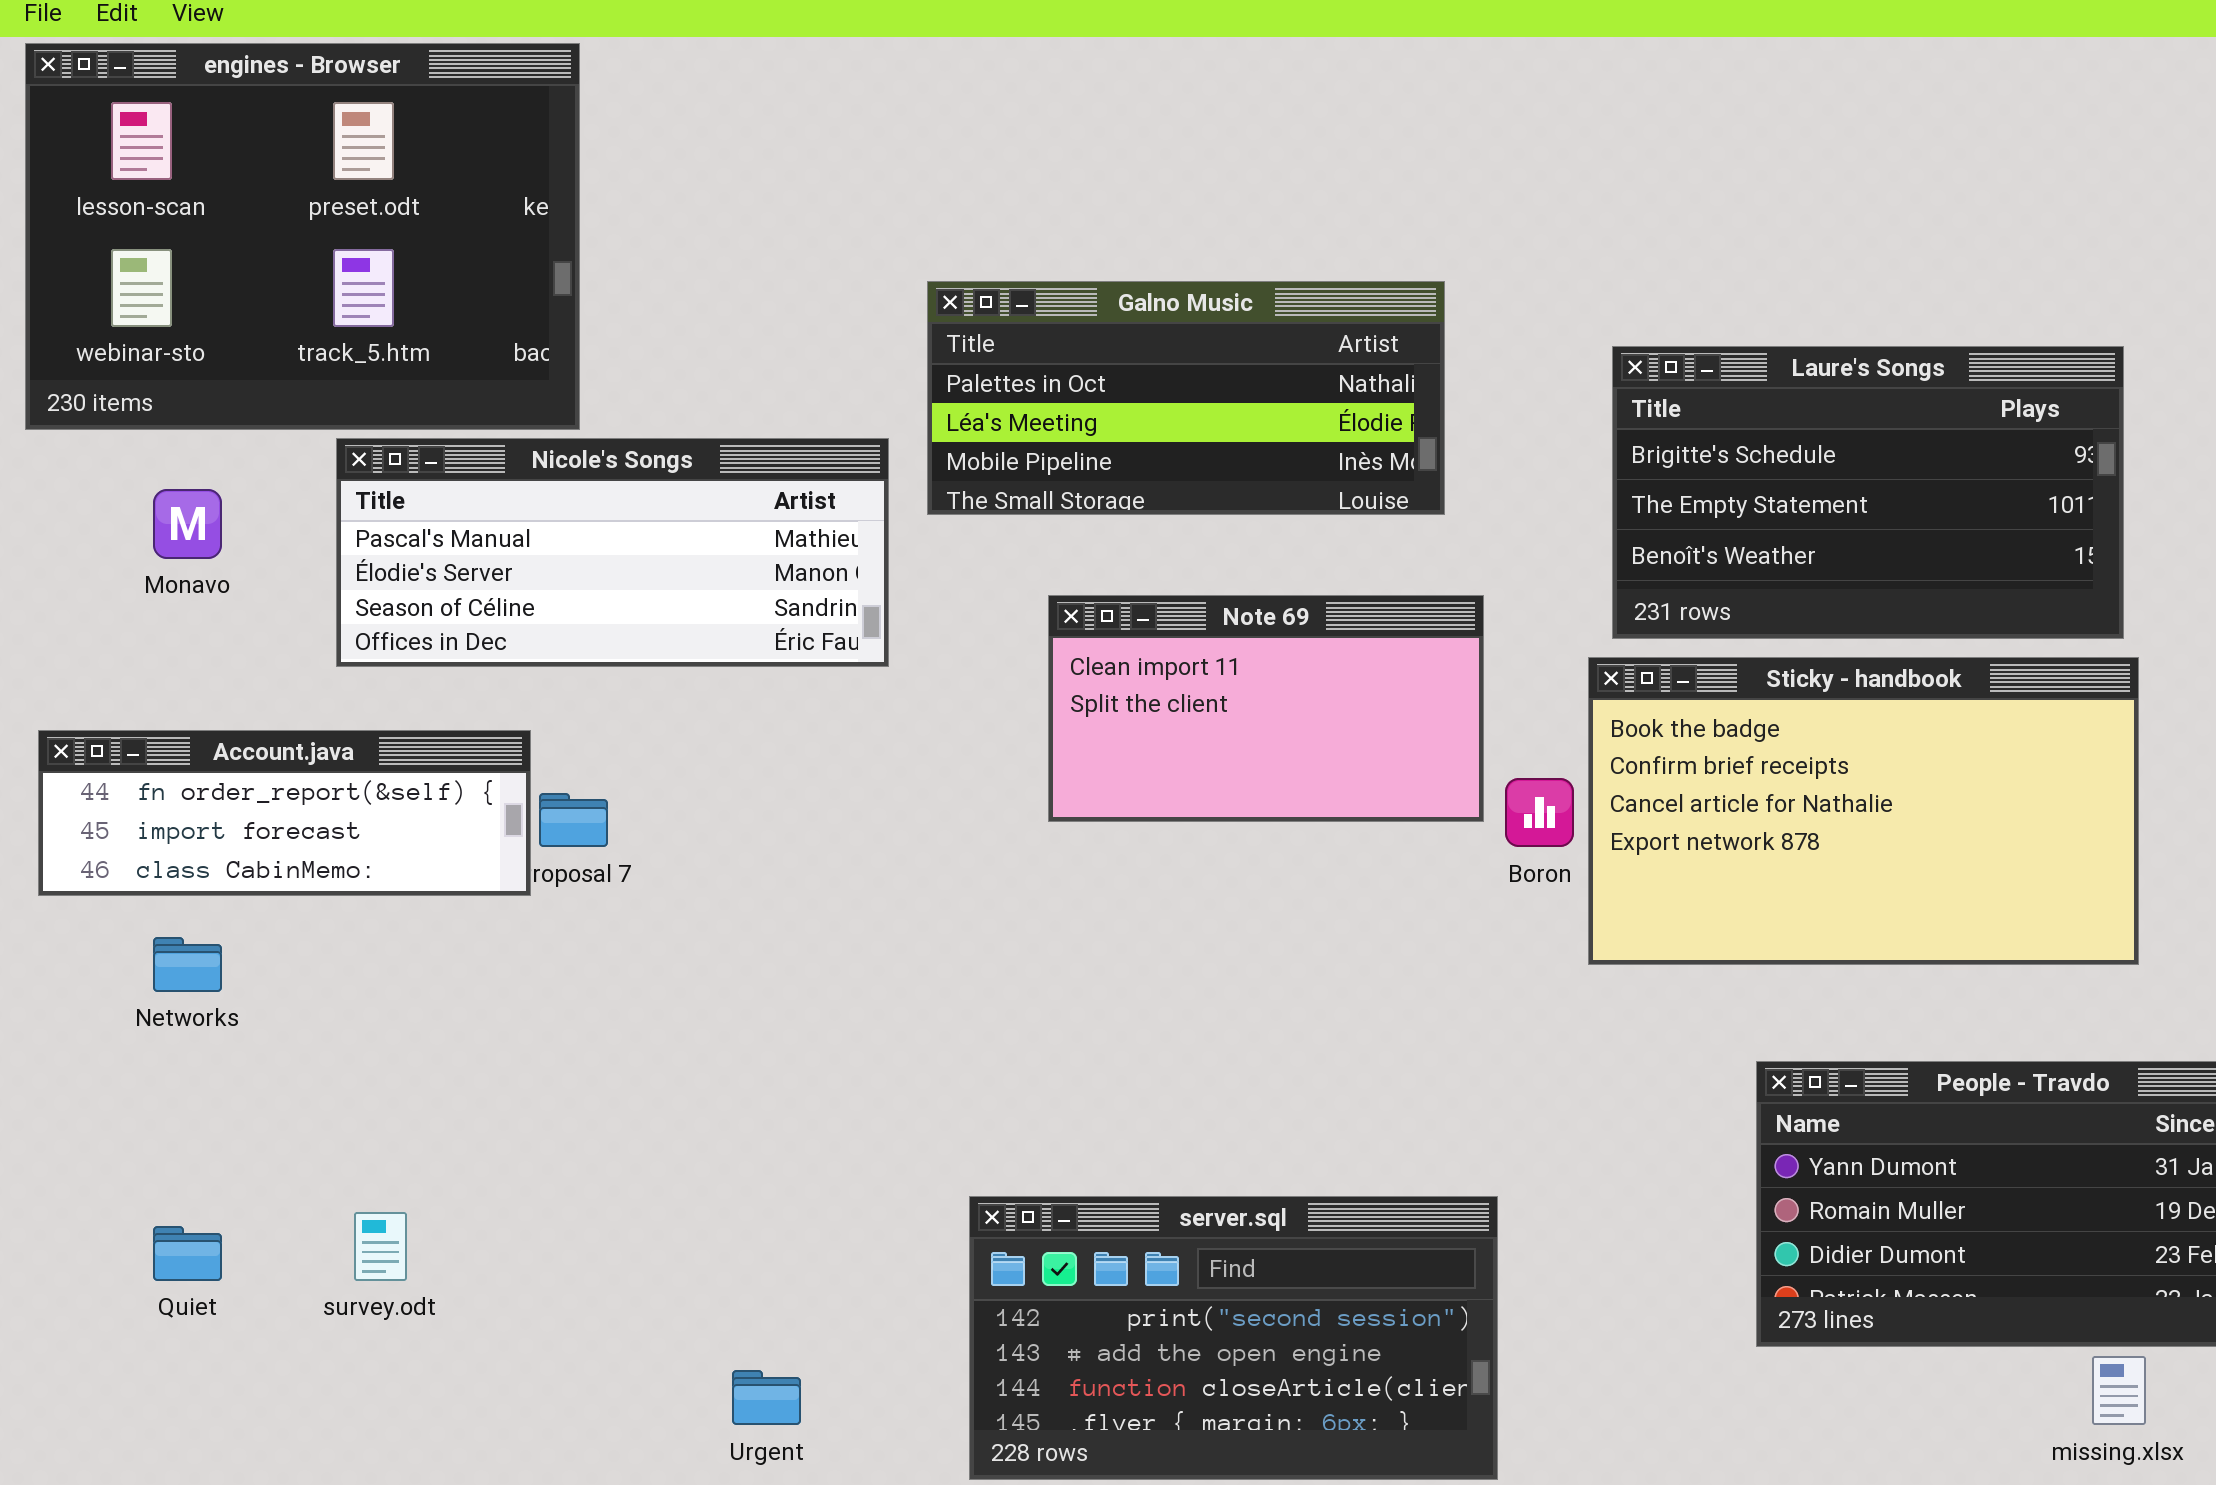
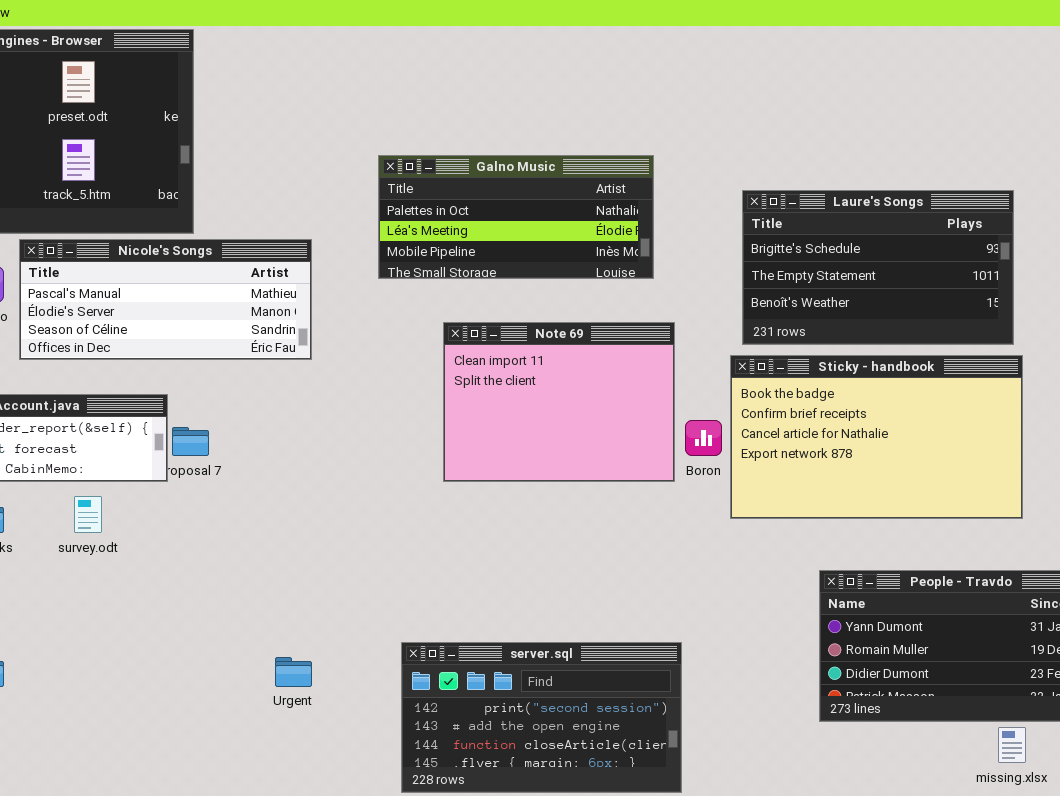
Nicole's Songs: [336,438,889,667] -> [19,239,312,360], moved
Note 69: [1048,595,1484,822] -> [443,322,675,482], resized
survey.odt: [354,1212,407,1281] -> [74,496,102,533], moved
Urgent: [732,1370,801,1425] -> [275,657,312,687], moved

